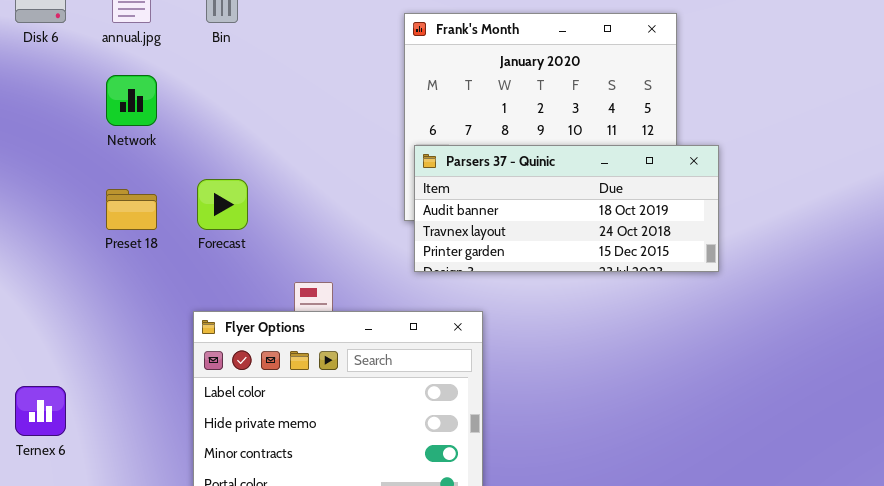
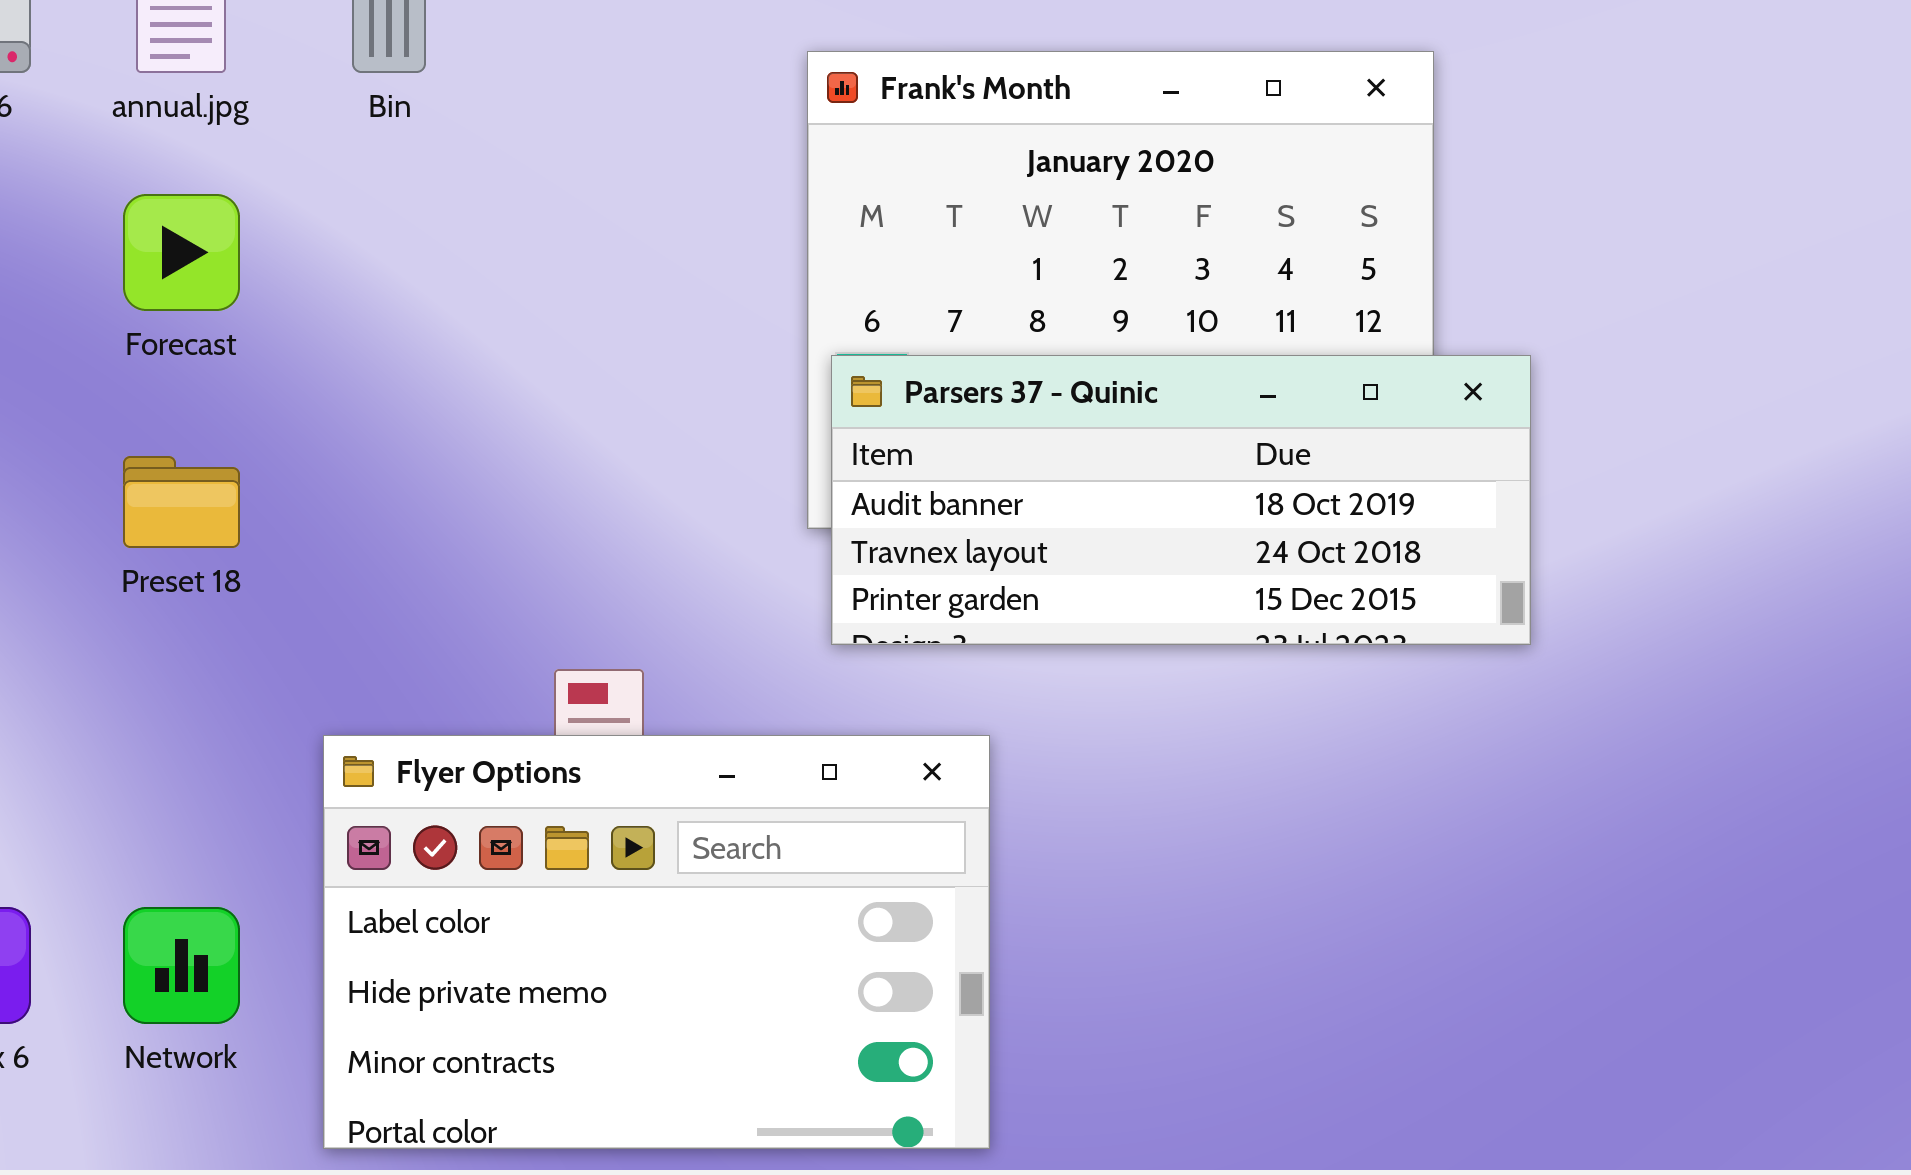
Network: [106,75,157,126] -> [123,907,240,1024], moved
Forecast: [197,179,248,230] -> [123,194,240,311], moved

